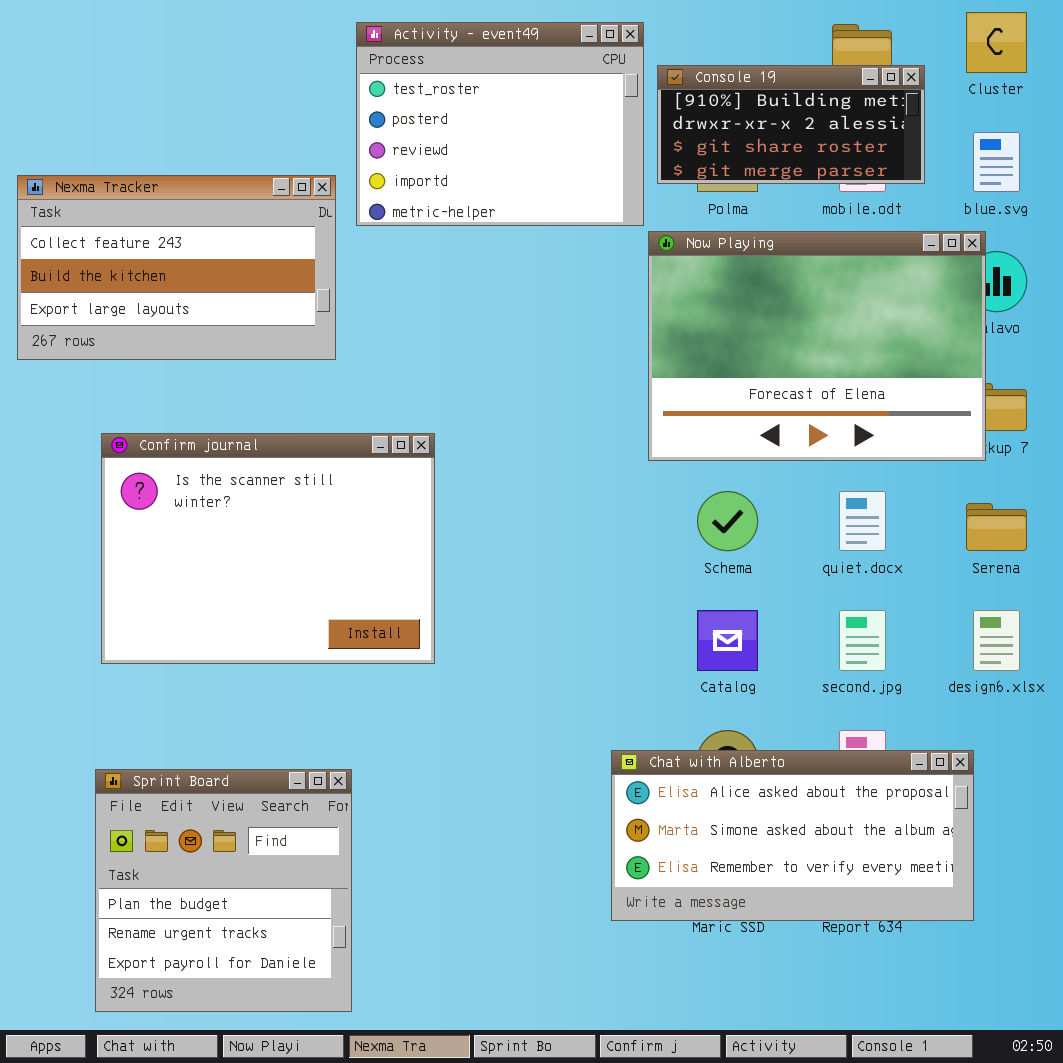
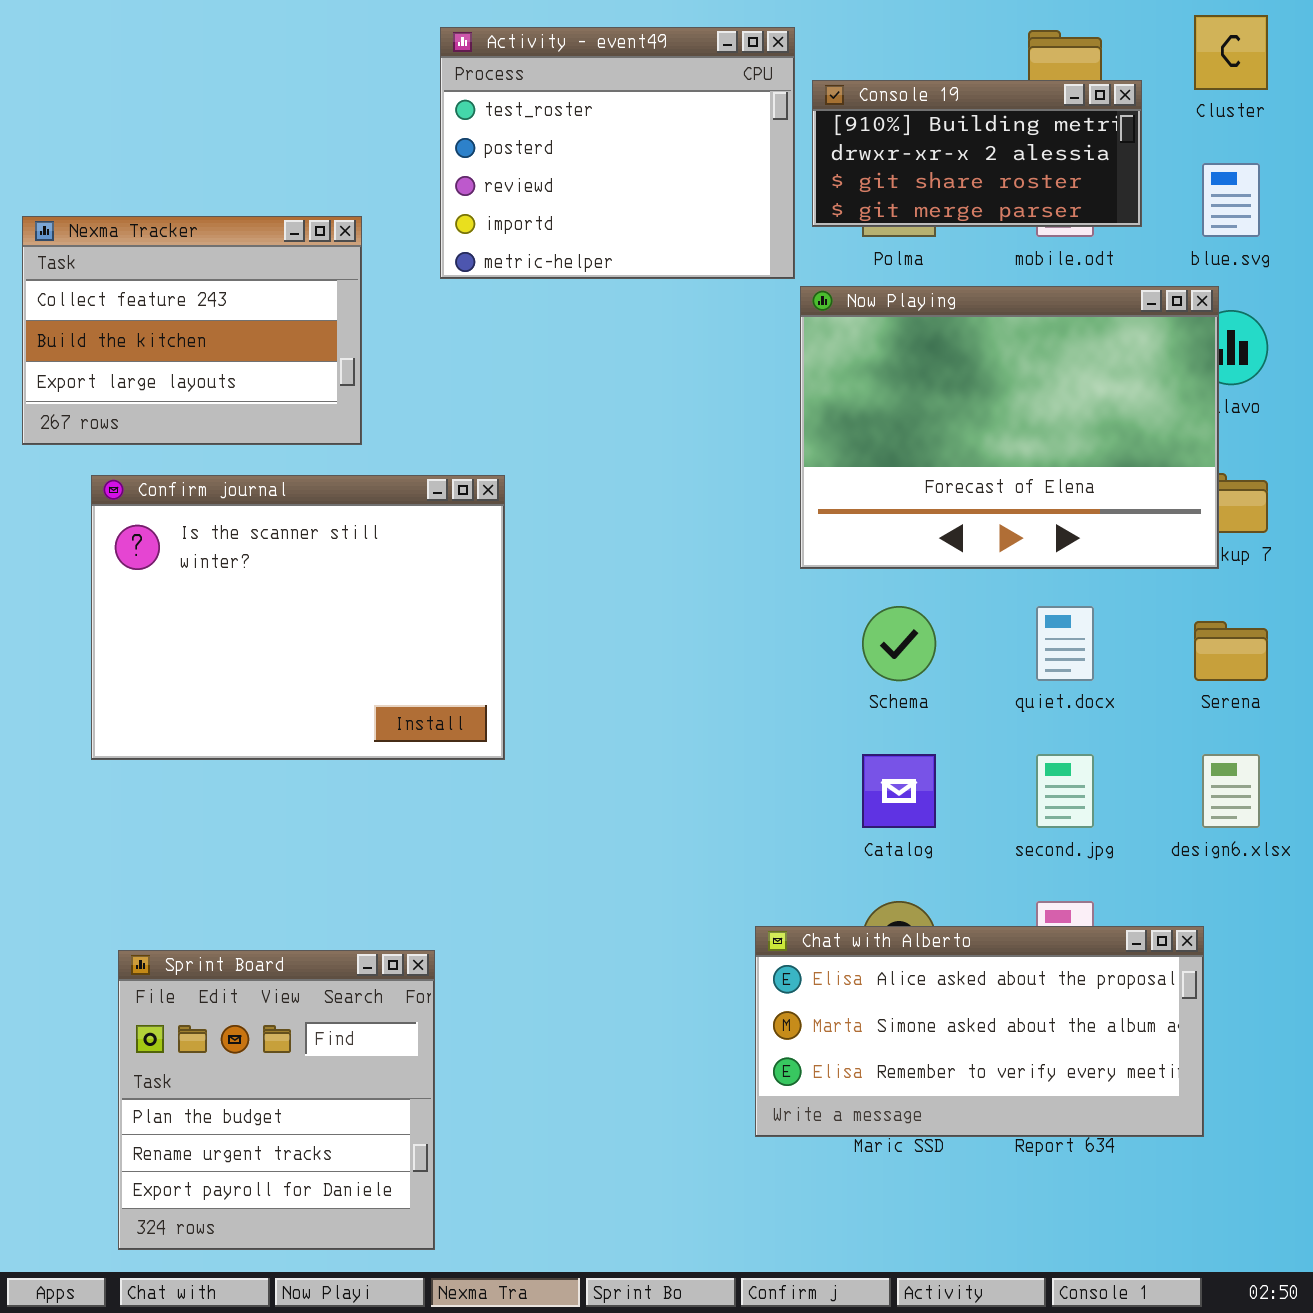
Nexma Tracker: [17,175,336,360] -> [22,216,362,445], resized
Confirm journal: [101,433,435,664] -> [91,475,505,760], moved

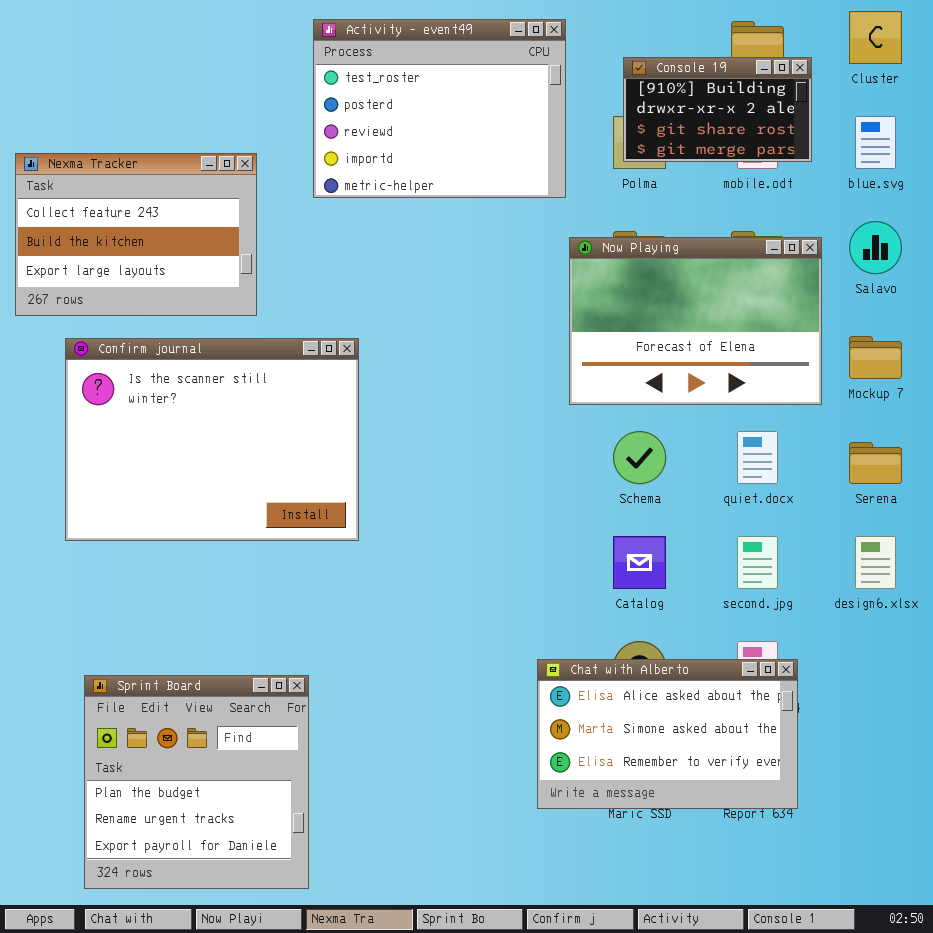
Console 19: [812,80,1142,227] -> [623,57,812,162], resized
Now Playing: [800,286,1219,569] -> [569,237,822,405], resized
Chat with Alberto: [755,926,1204,1137] -> [537,659,798,809], resized

